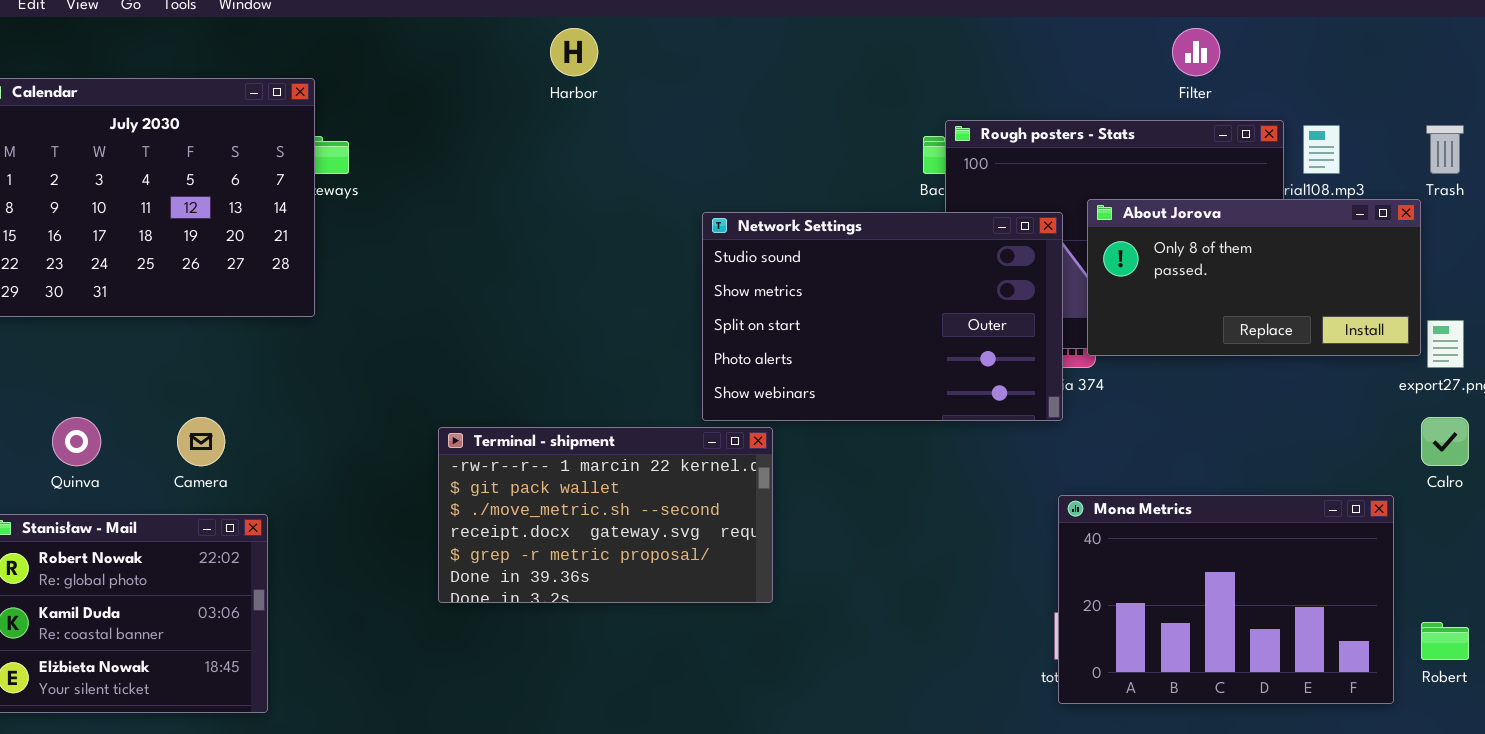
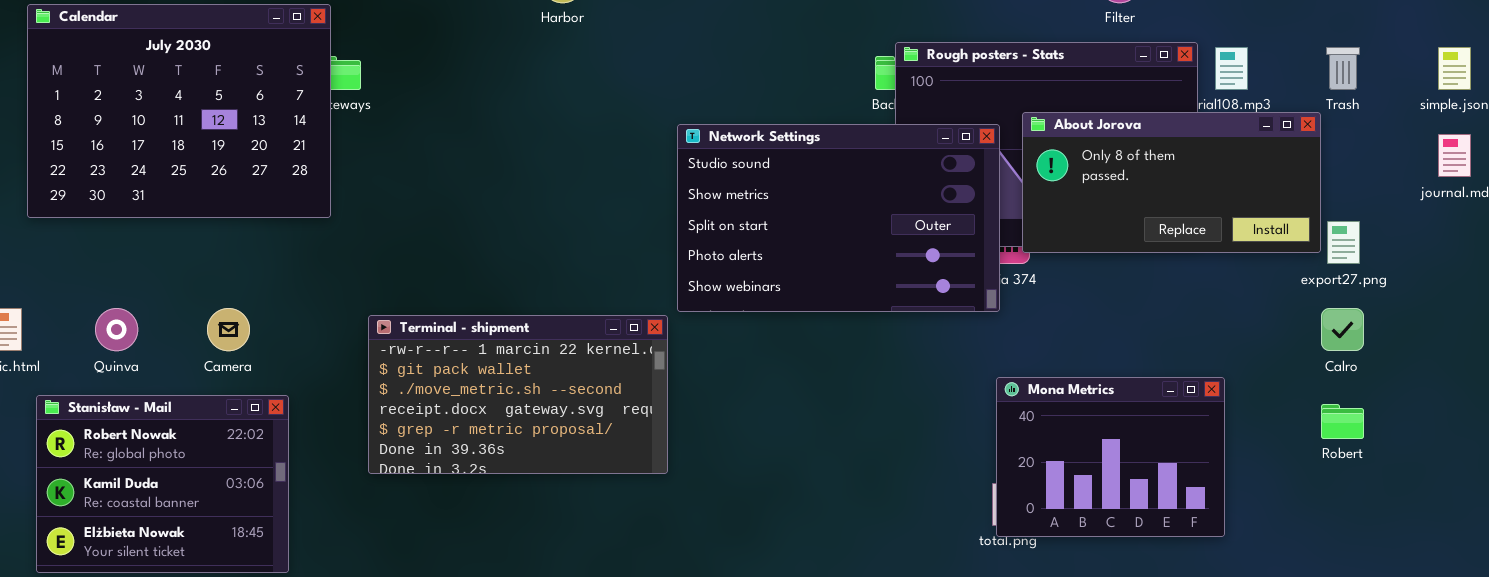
Terminal - shipment: [438,427,773,603] -> [368,315,668,474], moved
Mona Metrics: [1058,495,1394,704] -> [996,377,1225,537], resized
Robert: [1421,622,1469,660] -> [1321,404,1364,439], moved

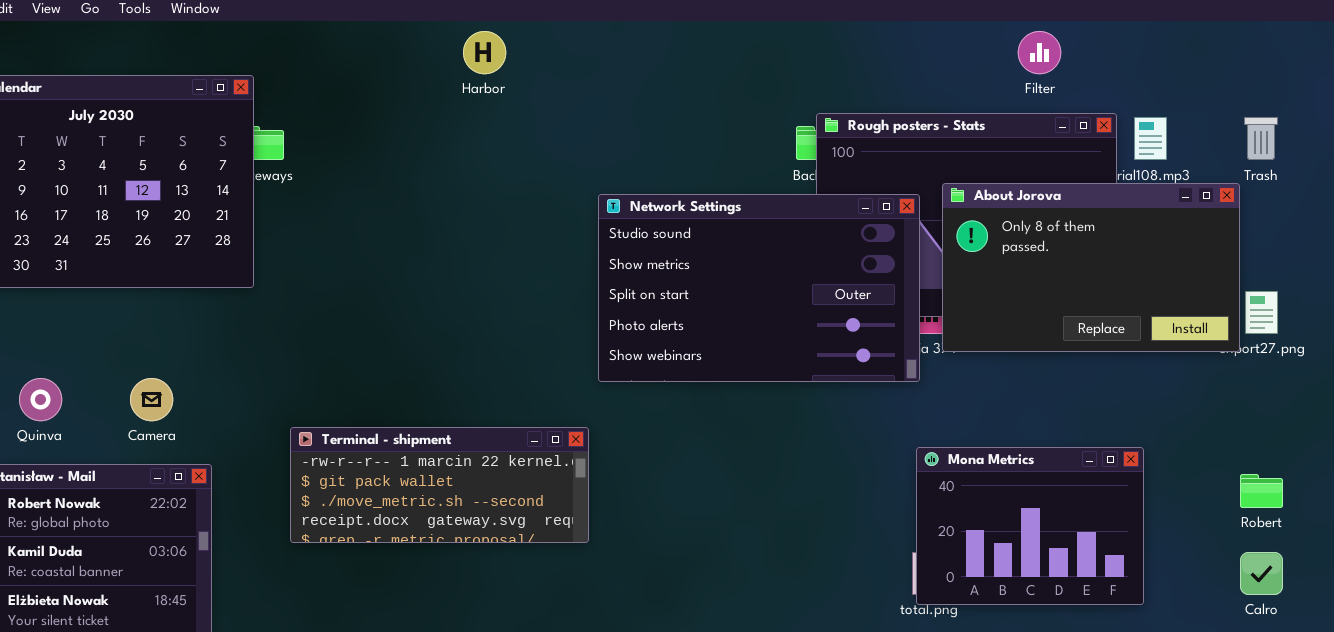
About Jorova: [1022,112,1321,253] -> [942,183,1240,352], resized
Calro: [1321,308,1364,351] -> [1240,552,1283,595], moved
Terminal - shipment: [368,315,668,474] -> [290,427,589,543], resized

